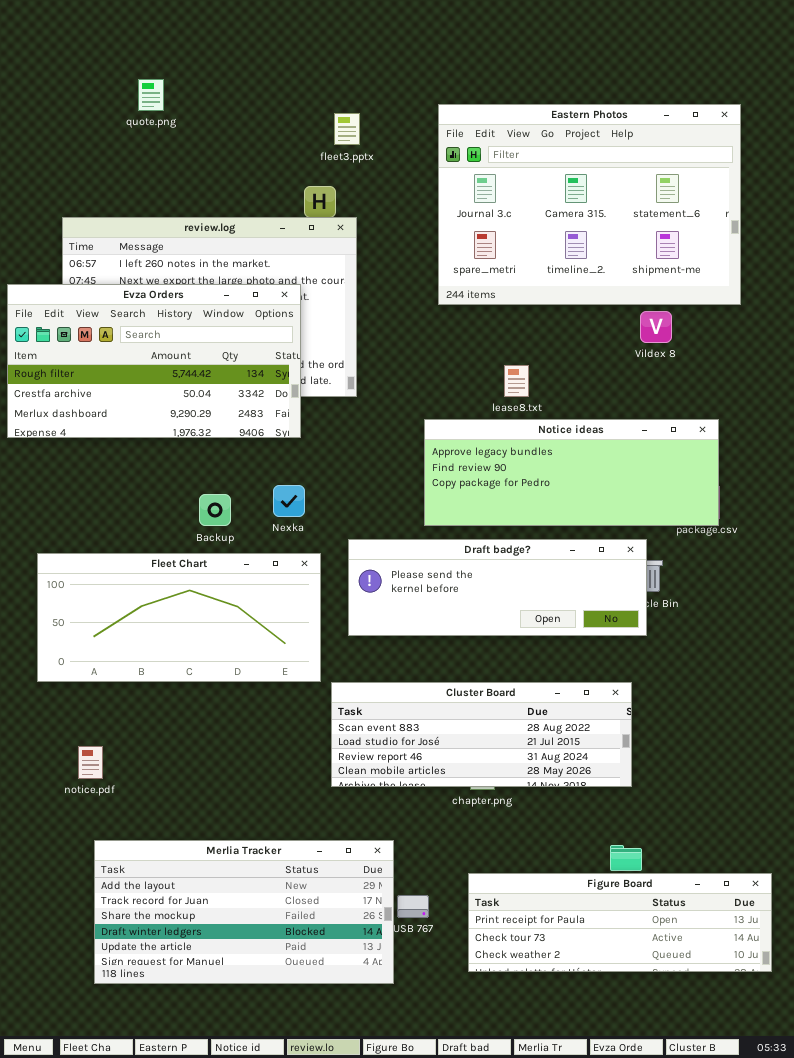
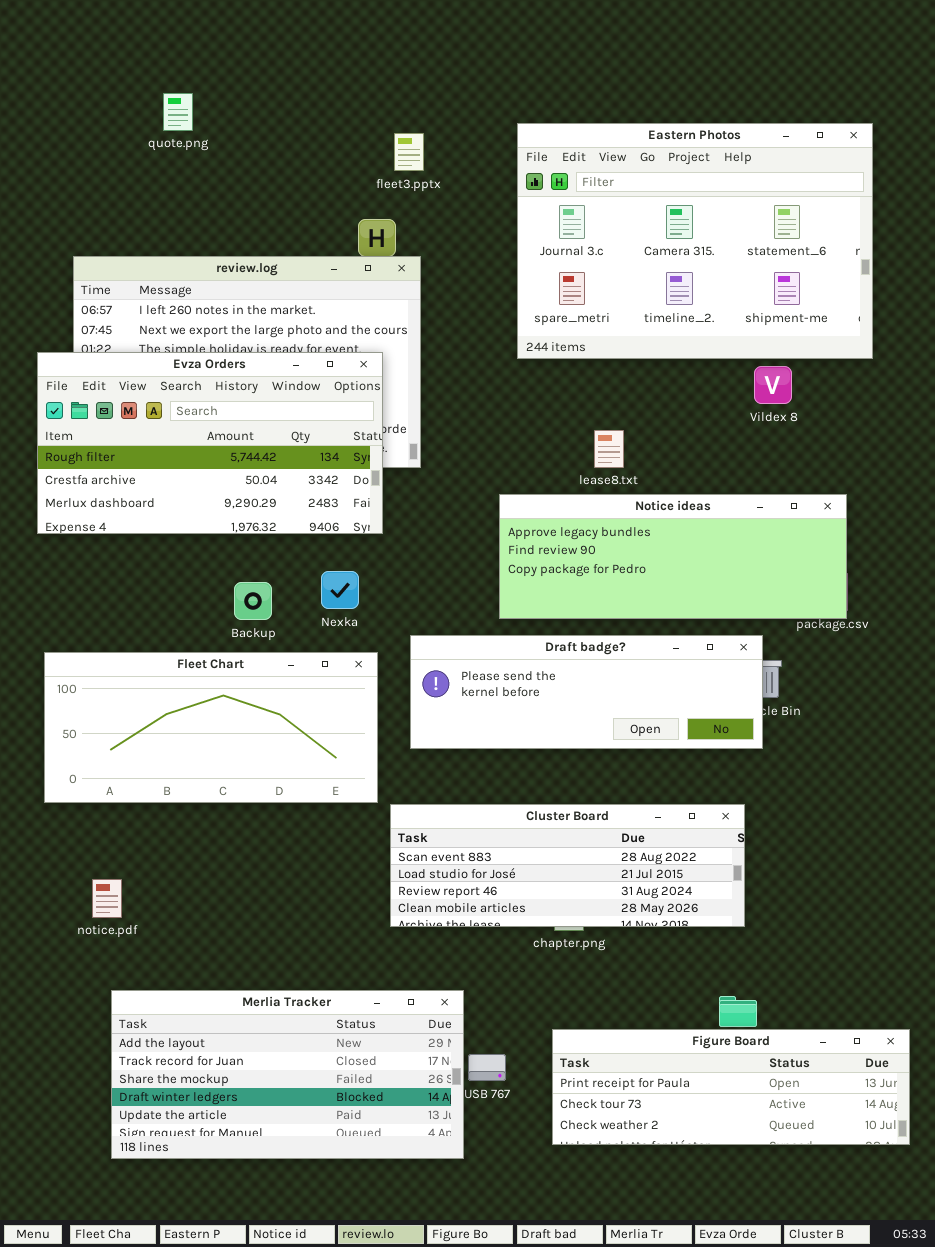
Evza Orders: [7,284,301,438] -> [37,352,383,534], moved

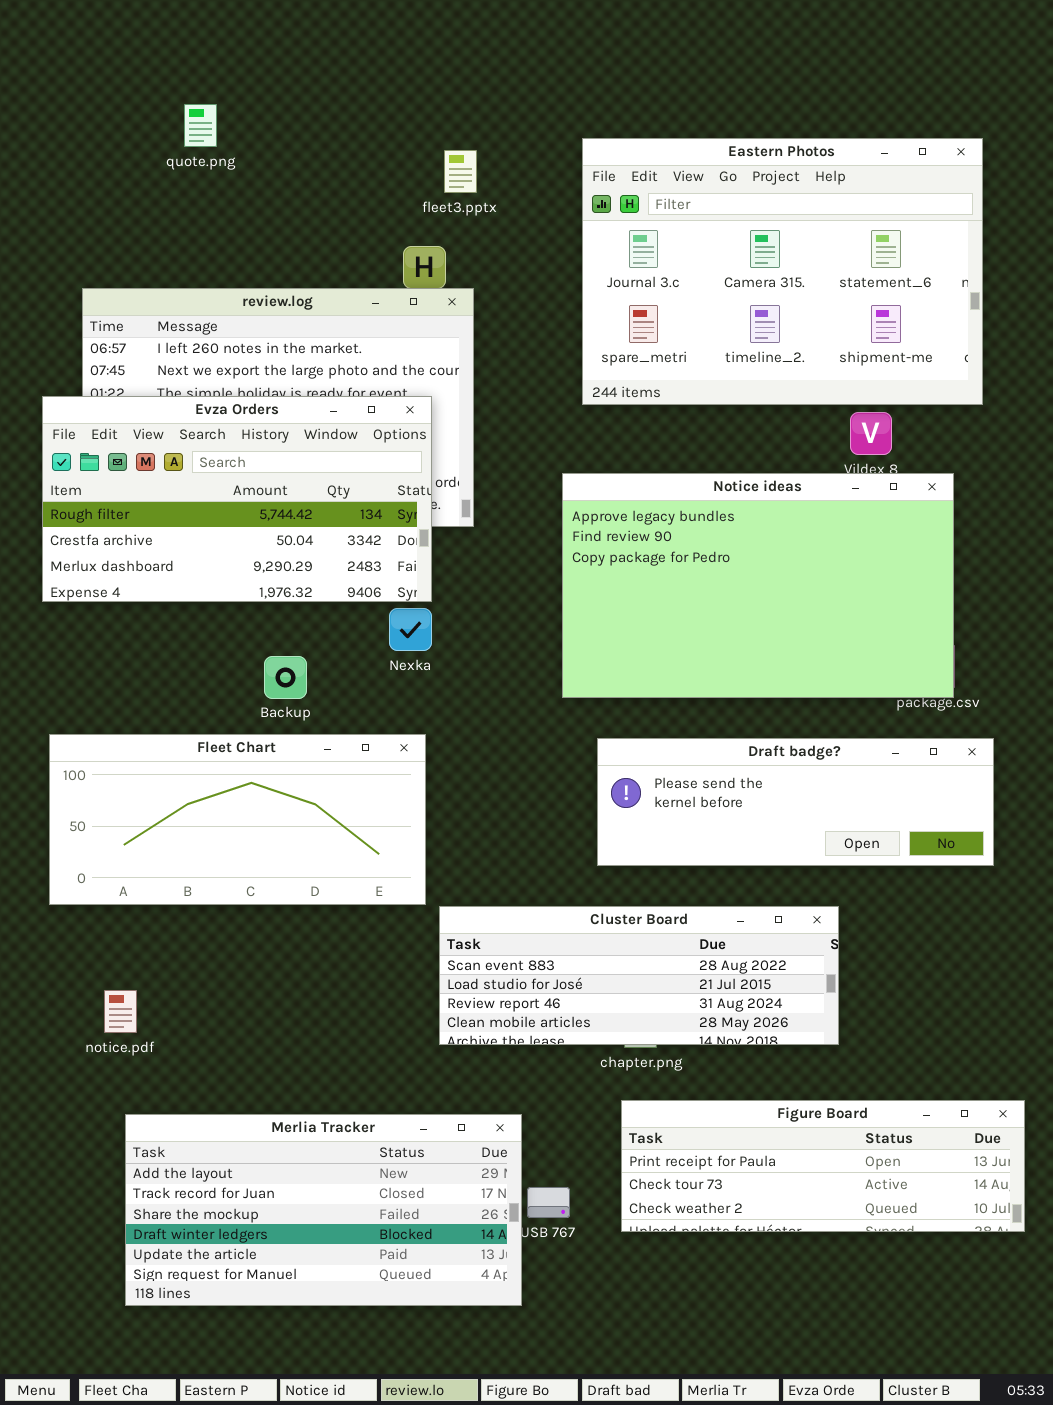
Notice ideas: [499,494,847,619] -> [562,473,954,698], resized
Nexka: [321,571,359,609] -> [389,608,432,651], moved
Draft badge?: [410,635,763,749] -> [597,738,994,866], moved
Figure Board: [552,1029,910,1145] -> [621,1100,1025,1232], moved

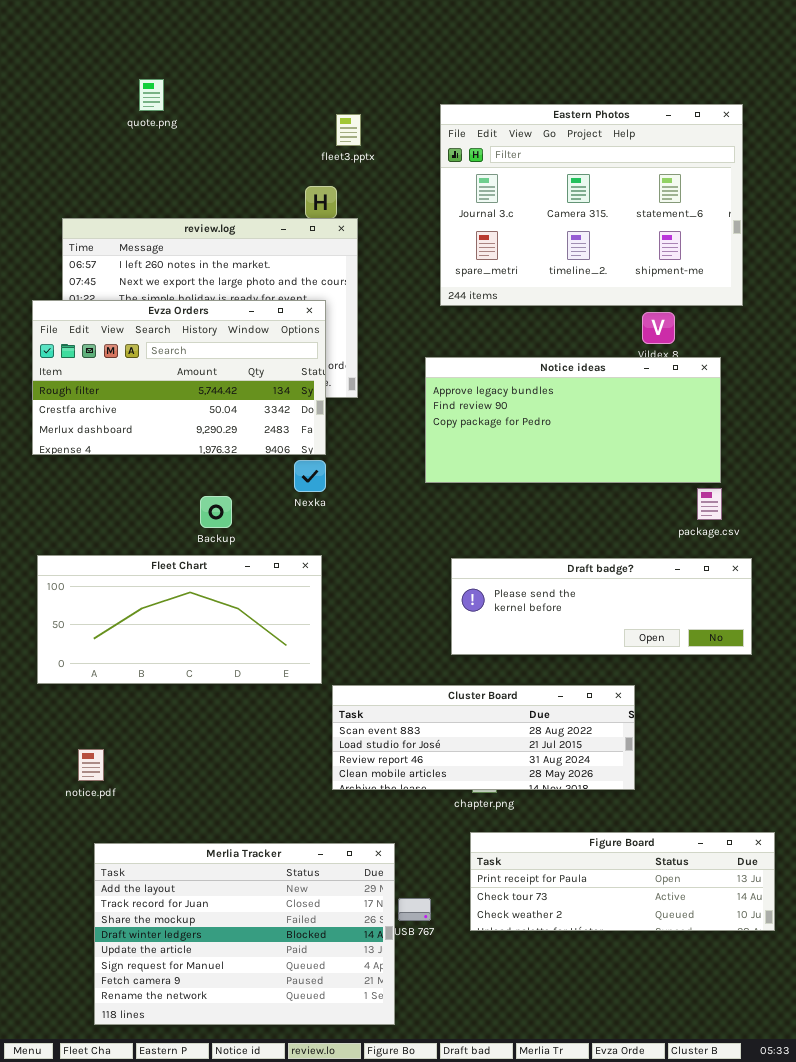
Notice ideas: [562,473,954,698] -> [425,357,721,483], resized
Merlia Tracker: [125,1114,522,1306] -> [94,843,395,1025], resized

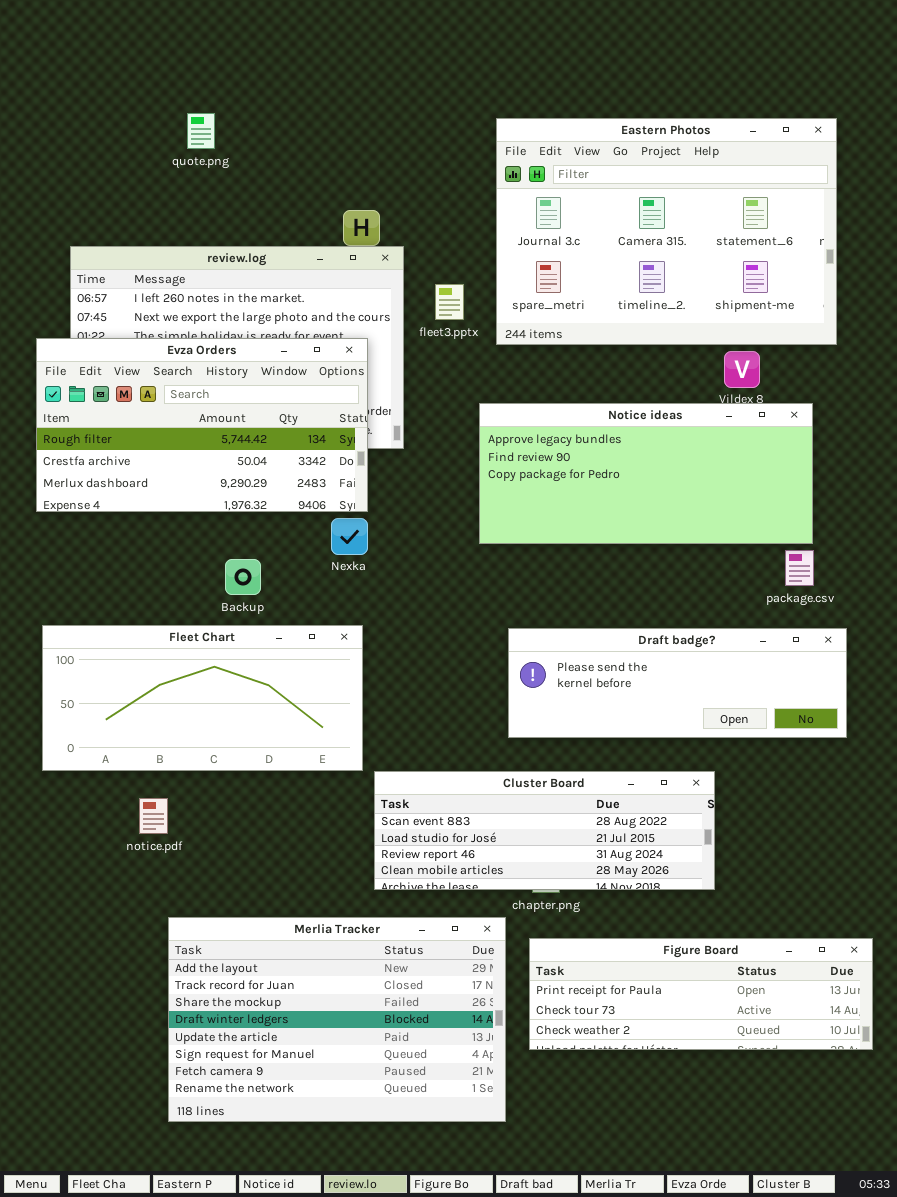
quote.png: [139,79,164,111] -> [187,113,215,149], moved
fleet3.pptx: [336,114,361,146] -> [435,284,464,320], moved
notice.pdf: [78,749,104,781] -> [139,798,168,834], moved
Merlia Tracker: [94,843,395,1025] -> [168,917,506,1122], moved

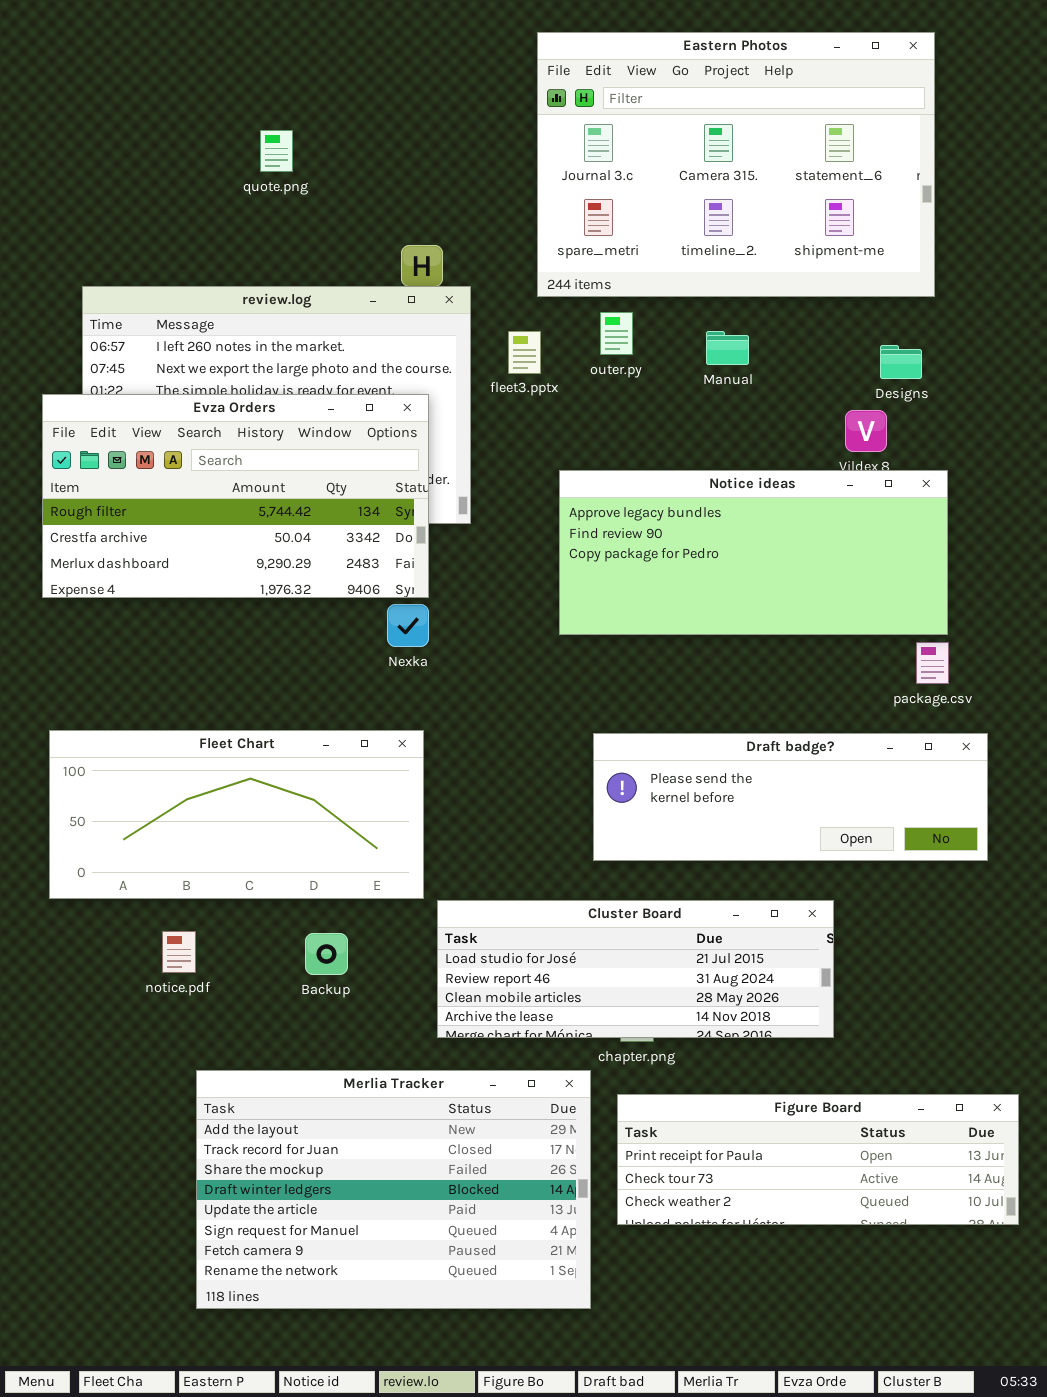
quote.png: [187,113,215,149] -> [260,130,293,172], moved
Eastern Photos: [496,118,837,345] -> [537,32,935,297], moved
Backup: [225,559,261,595] -> [305,933,348,975], moved
Cluster Board: [374,771,715,890] -> [437,900,834,1038], scrolled down 1 row

